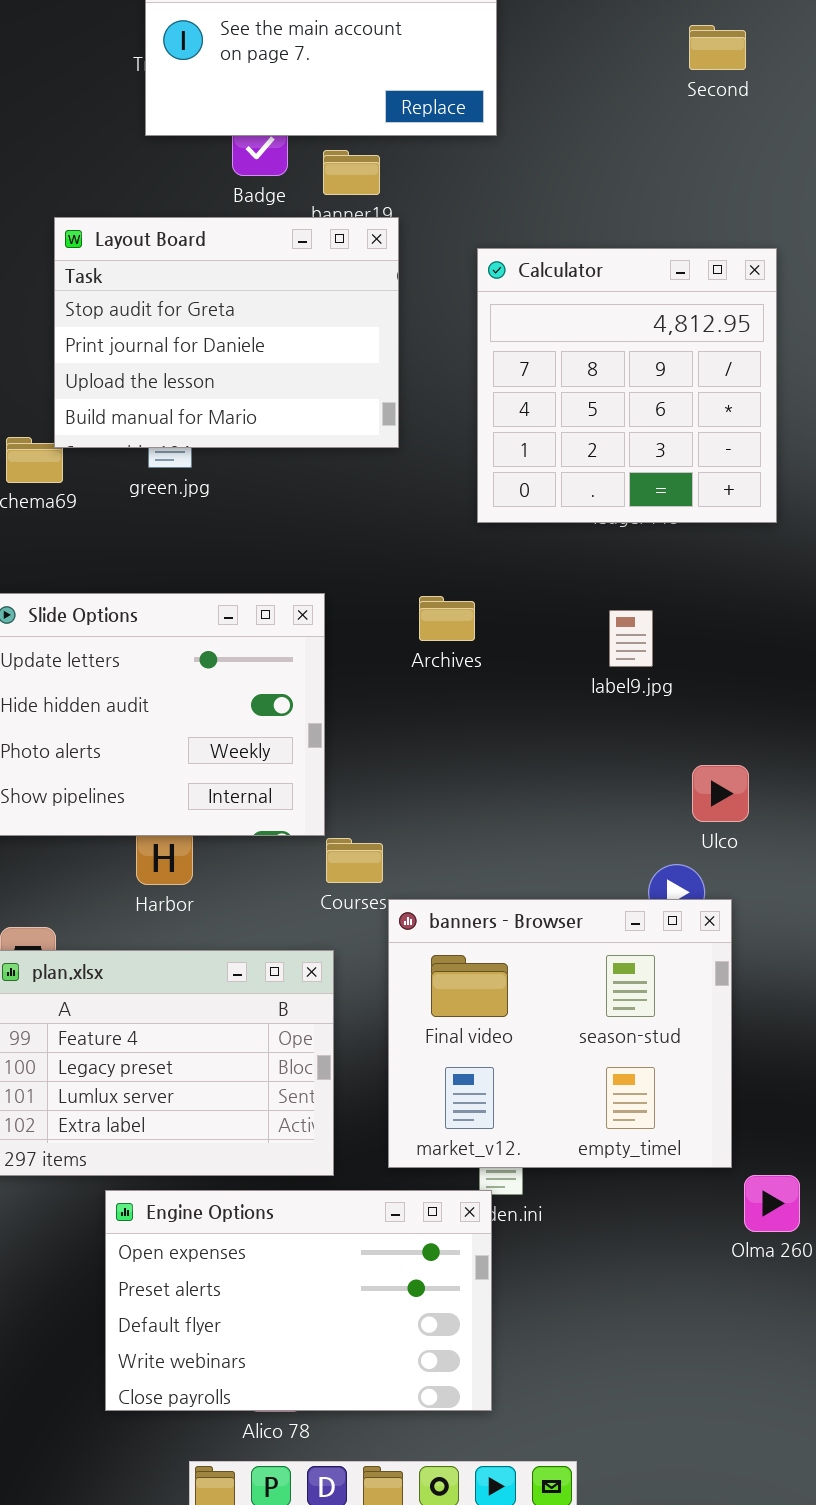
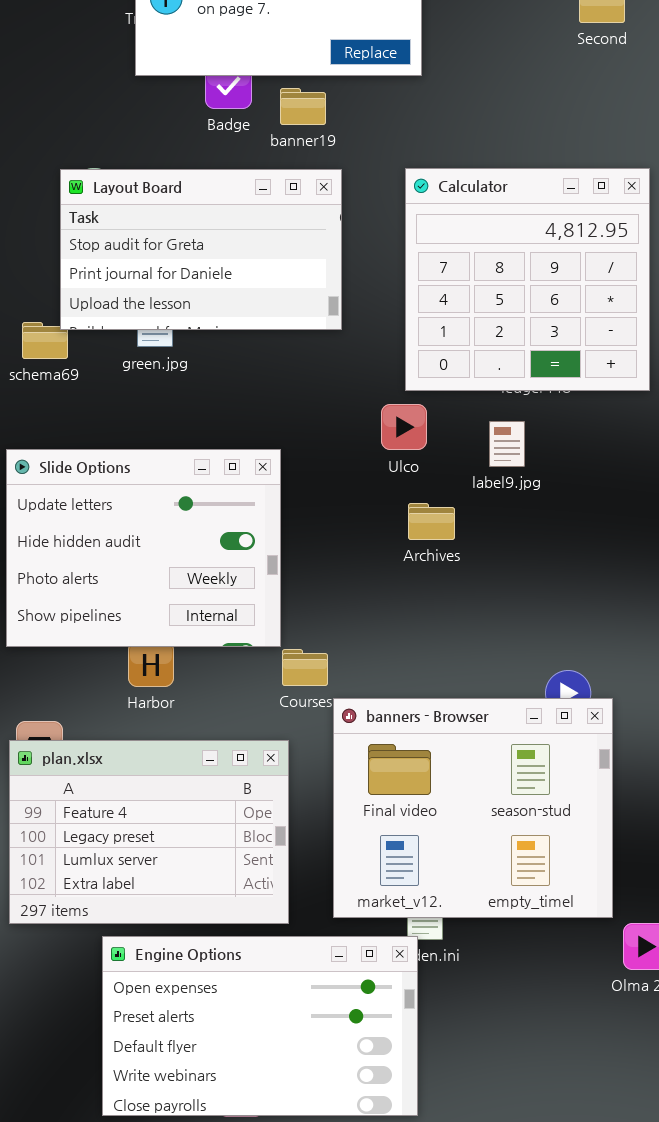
Layout Board: [54,217,399,448] -> [60,169,342,330], resized
Archives: [419,596,475,641] -> [408,503,455,540], moved
label9.jpg: [609,610,653,667] -> [489,421,525,467], moved
Ulco: [692,765,749,822] -> [381,404,427,450], moved

